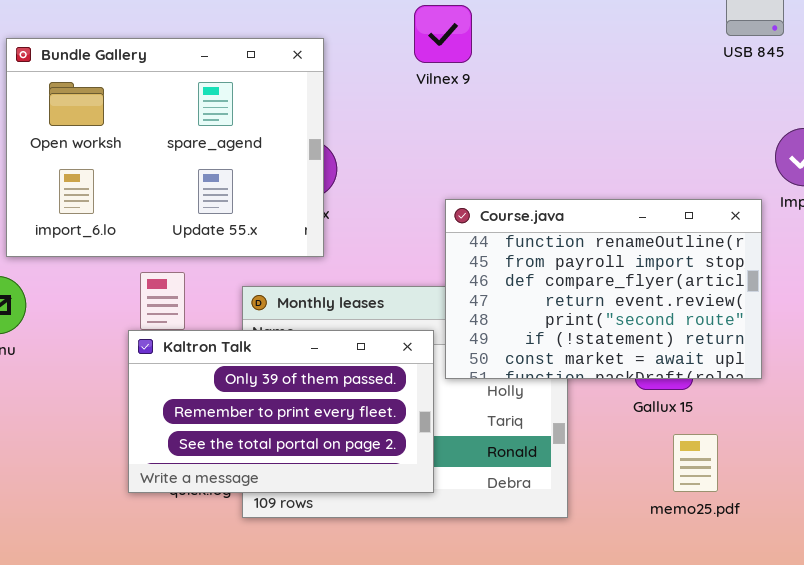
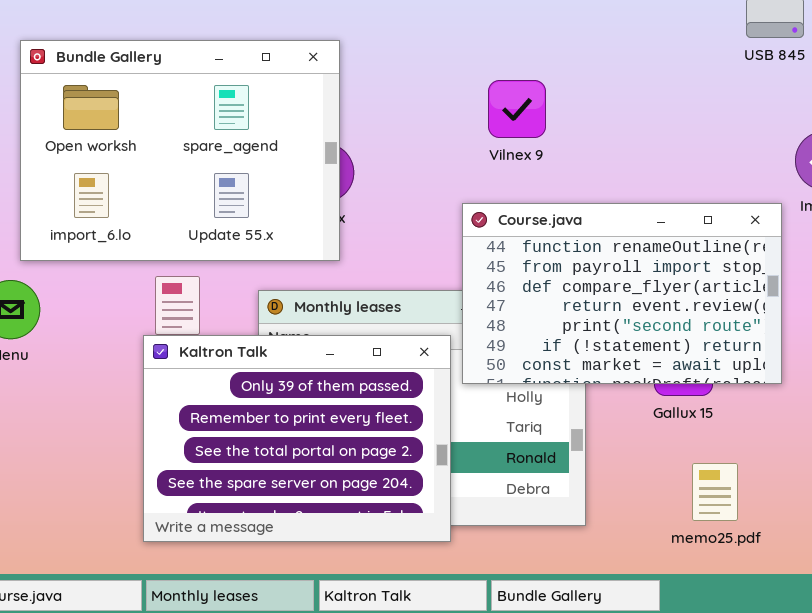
Vilnex 9: [414,5,472,63] -> [488,80,546,138], moved
Kaltron Talk: [128,330,434,493] -> [143,335,451,542], resized
memo25.pdf: [673,434,718,492] -> [692,463,738,521], moved

